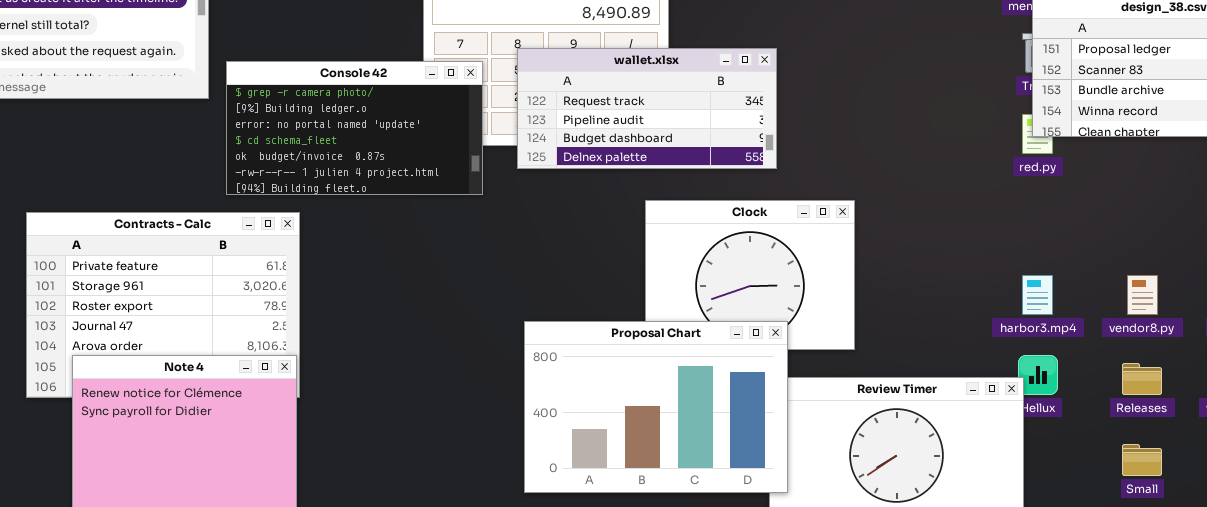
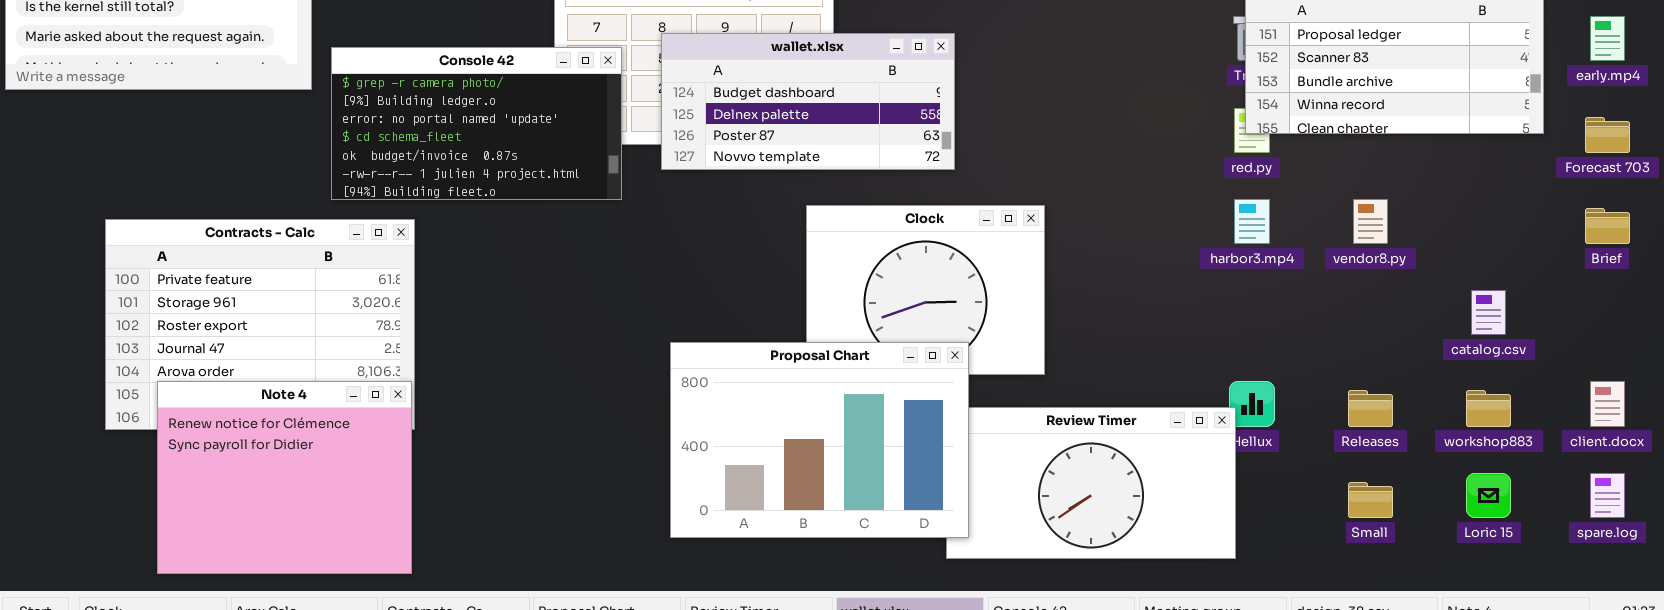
wallet.xlsx: [517,48,777,169] -> [661,33,955,170], scrolled down 2 rows
harbor3.mp4: [1022,275,1053,315] -> [1234,199,1270,244], moved
vendor8.py: [1127,275,1158,315] -> [1353,199,1388,244], moved

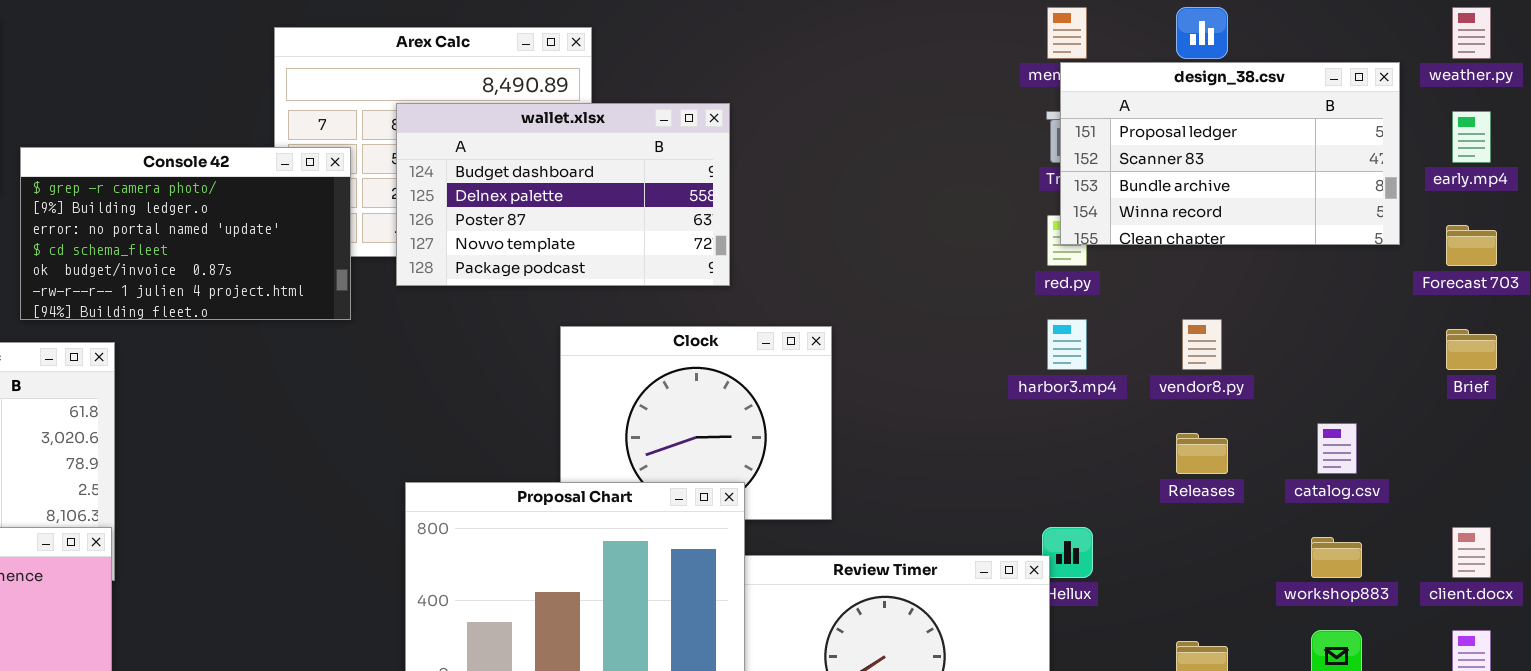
wallet.xlsx: [661,33,955,170] -> [396,103,730,286], resized
Releases: [1348,390,1393,427] -> [1176,433,1228,474], moved

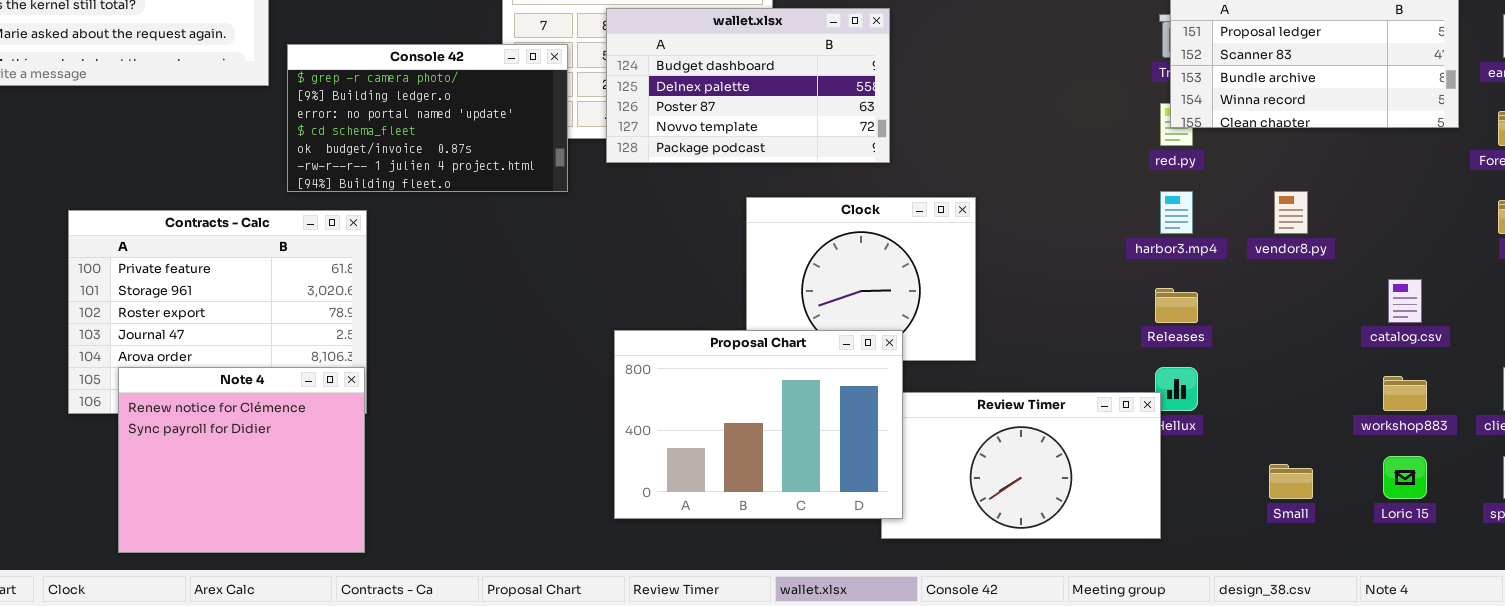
Releases: [1176,433,1228,474] -> [1155,288,1198,323], moved

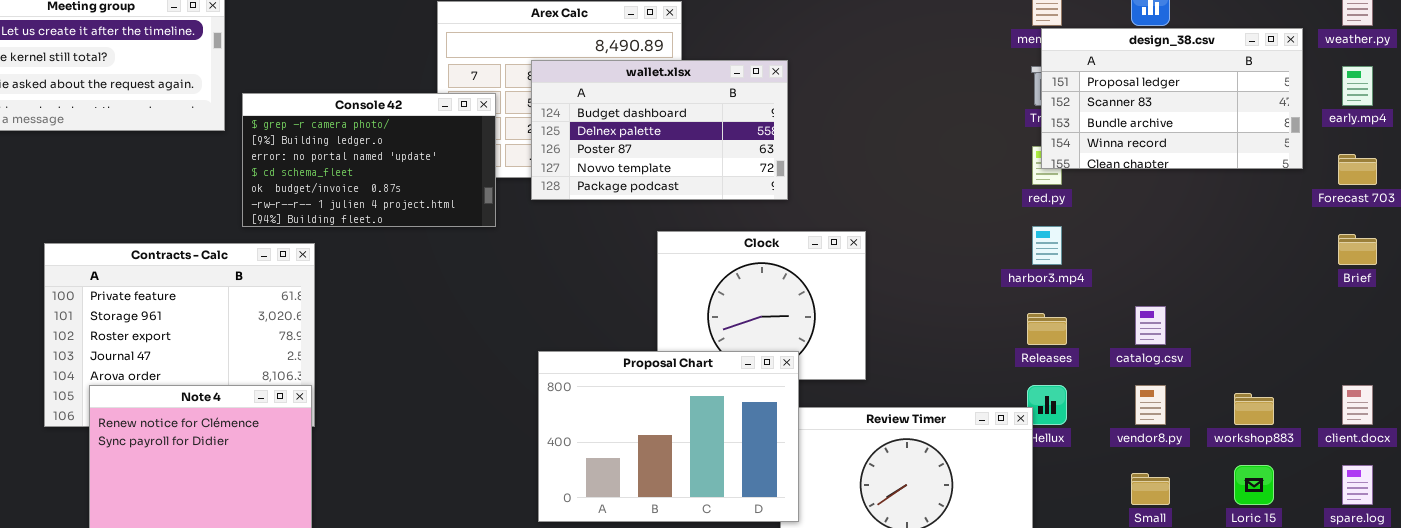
vendor8.py: [1274,191,1308,234] -> [1135,385,1166,425], moved
catalog.csv: [1388,279,1422,323] -> [1135,306,1166,345], moved

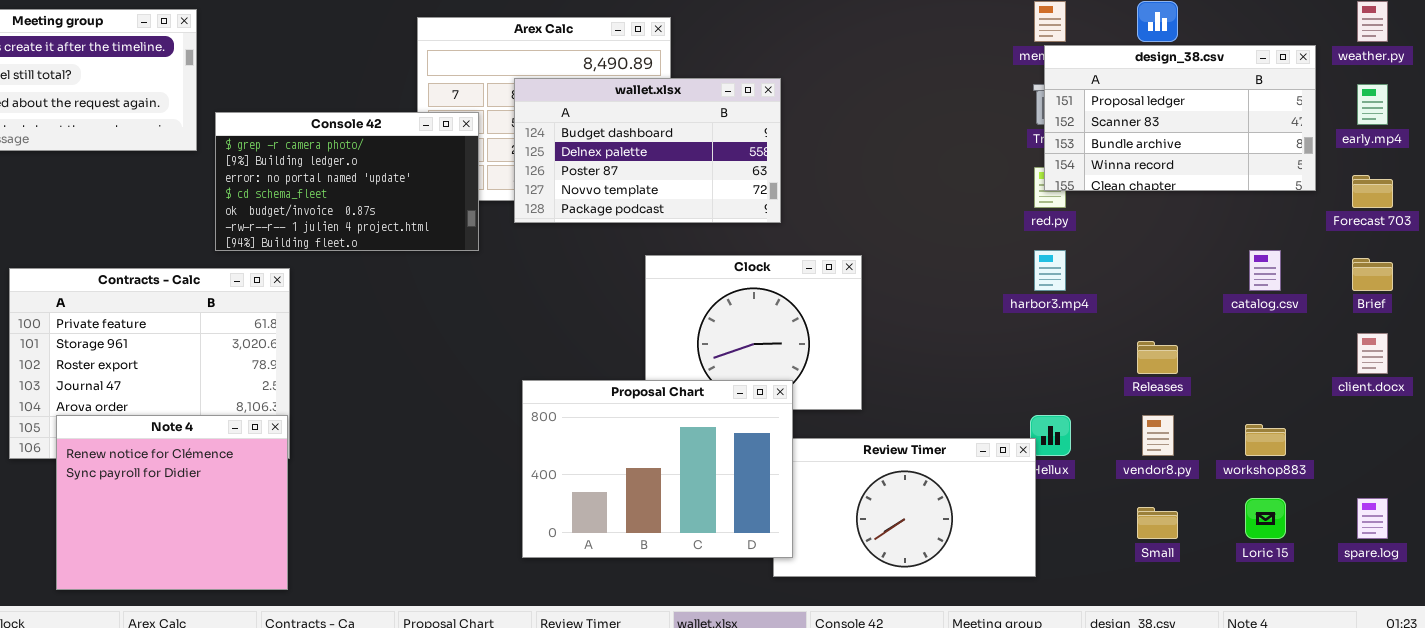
catalog.csv: [1135,306,1166,345] -> [1249,250,1281,291], moved
Releases: [1027,313,1067,345] -> [1137,341,1178,374], moved
client.docx: [1342,385,1373,425] -> [1357,333,1388,374], moved

